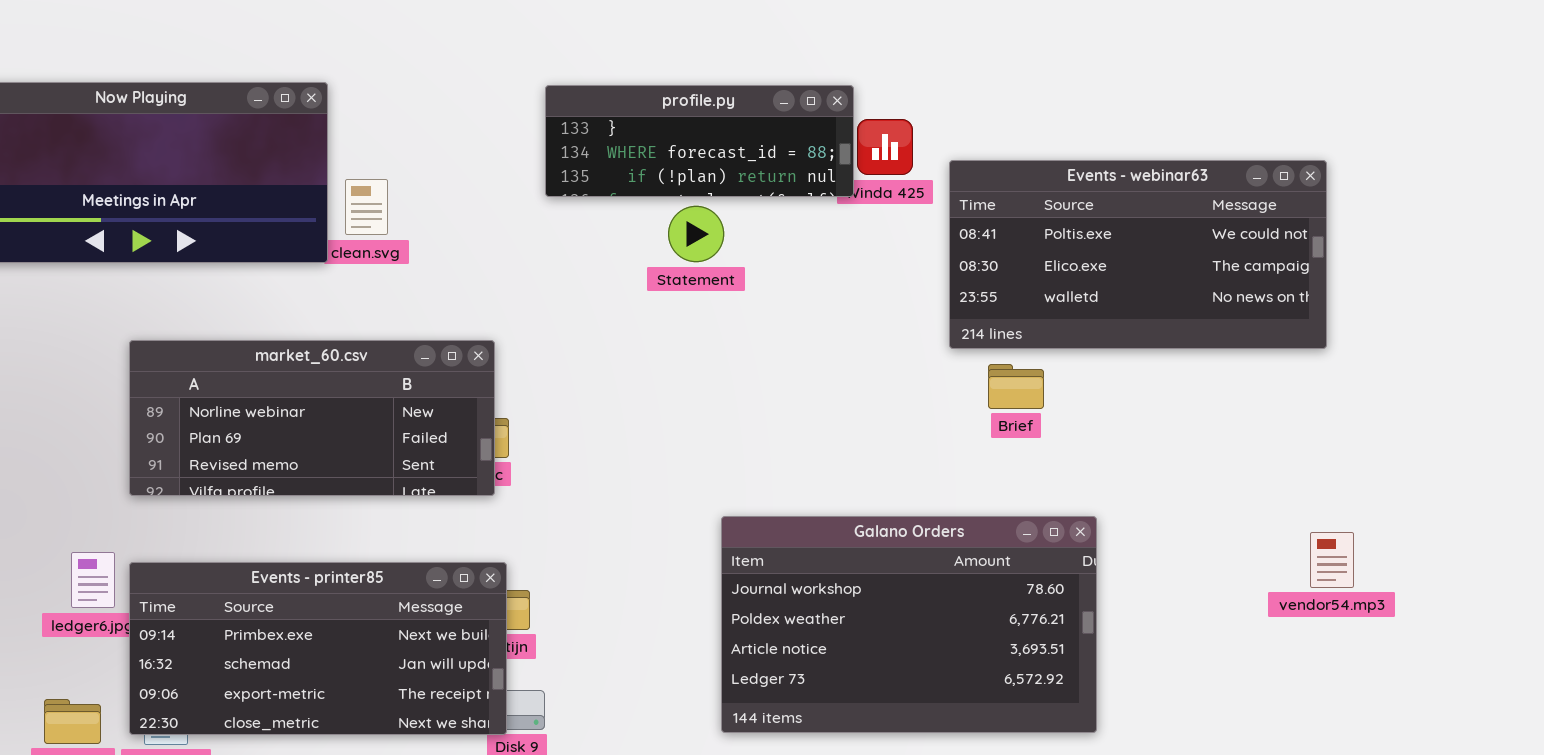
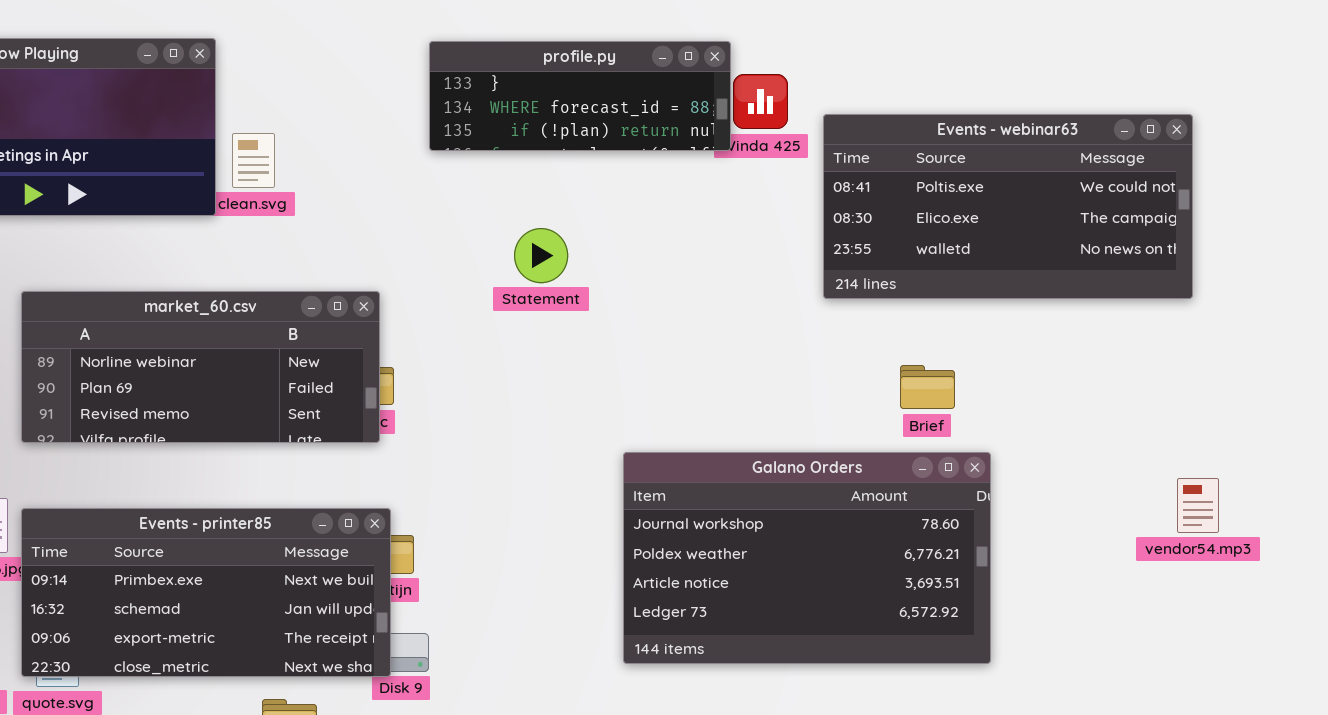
Statement: [668,206,724,262] -> [514,228,568,283], moved
Brief: [988,364,1044,409] -> [900,365,955,409], moved
Galano Orders: [721,516,1097,733] -> [623,452,991,664], moved

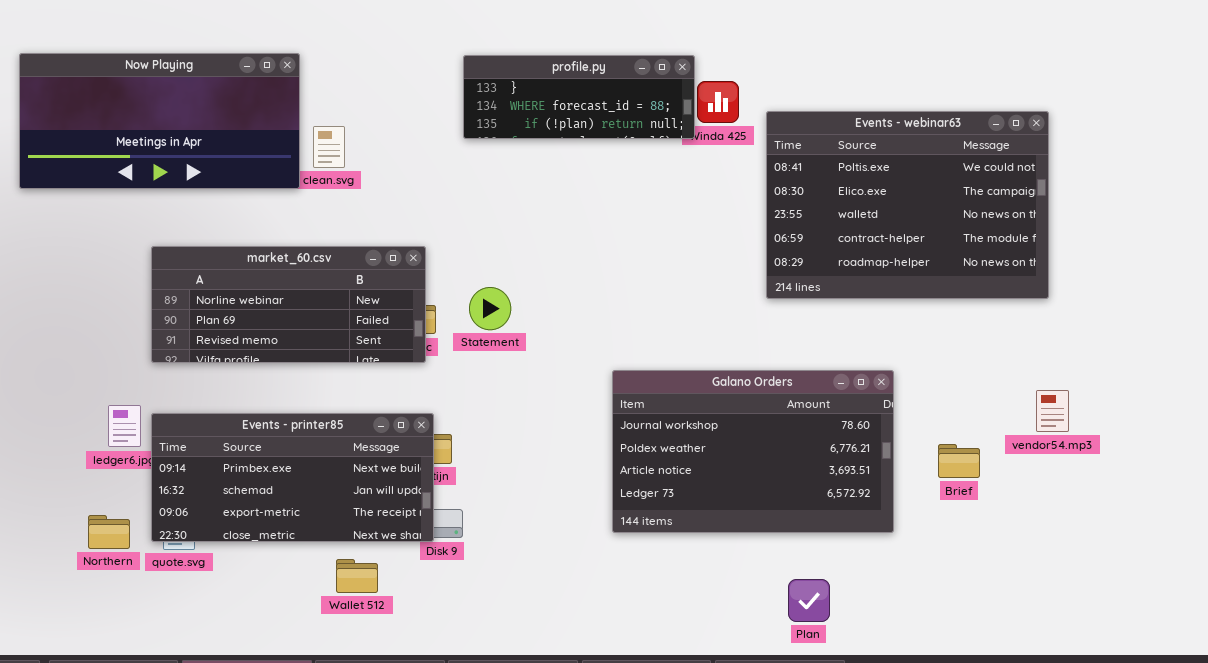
Events - webinar63: [823,114,1193,299] -> [766,111,1049,299], resized
Statement: [514,228,568,283] -> [469,287,511,330], moved
Brief: [900,365,955,409] -> [938,444,980,478], moved

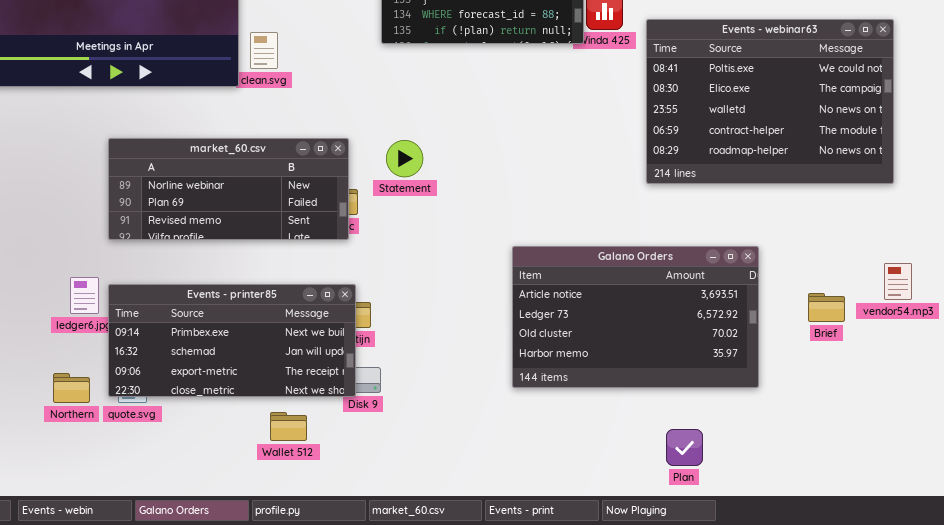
Statement: [469,287,511,330] -> [386,140,423,177], moved
Galano Orders: [612,370,894,533] -> [512,246,759,388], scrolled down 2 rows
Brief: [938,444,980,478] -> [808,293,845,322], moved

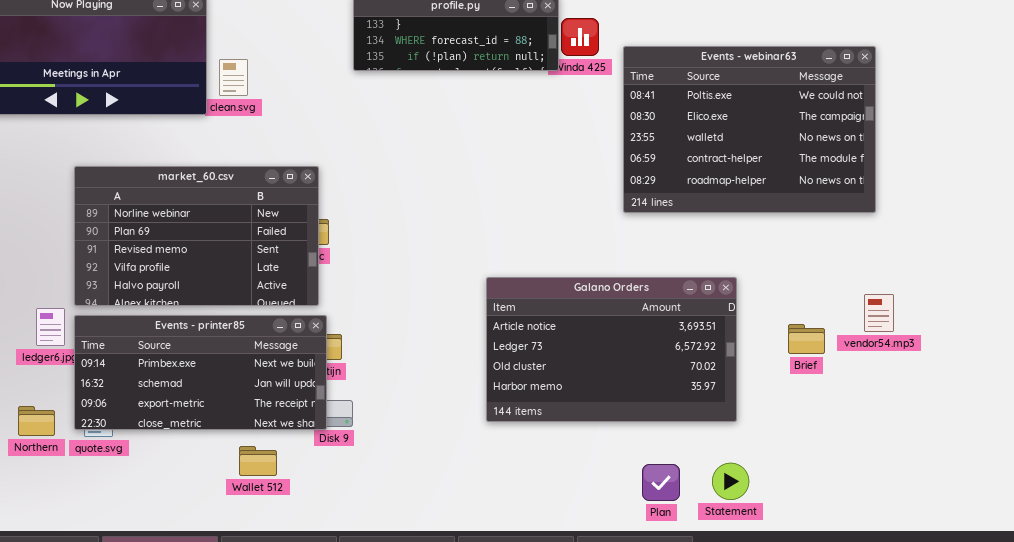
market_60.csv: [108,138,349,240] -> [74,166,319,306], resized
Statement: [386,140,423,177] -> [712,463,749,500], moved

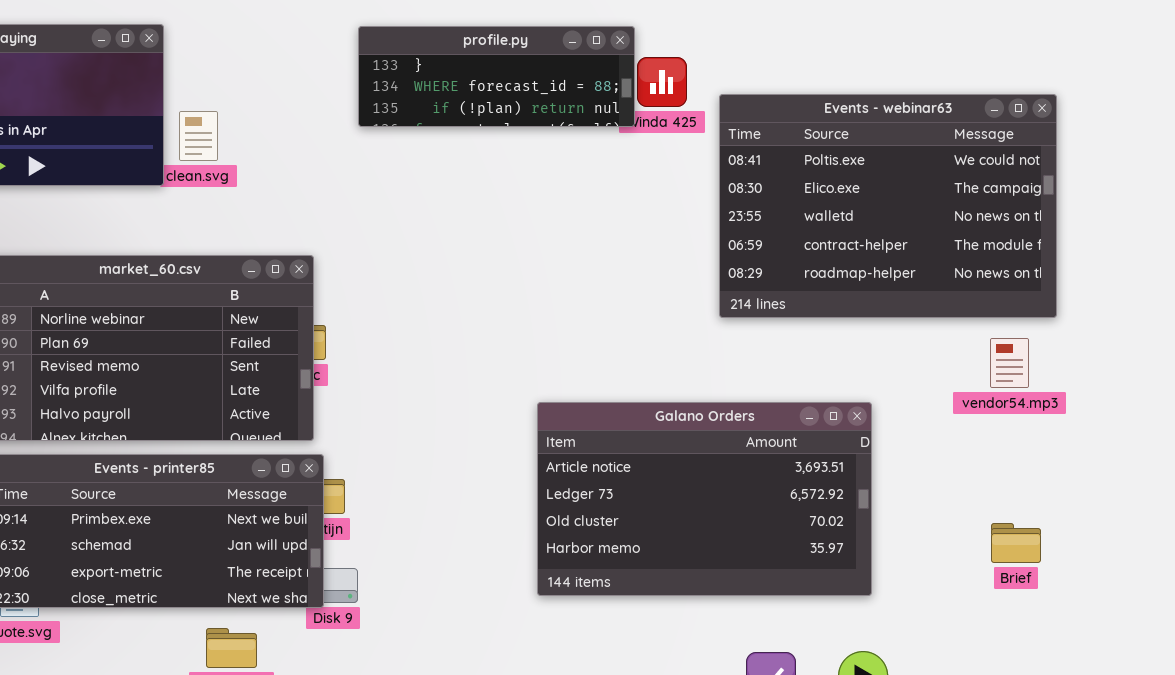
vendor54.mp3: [864,294,894,332] -> [990,338,1029,388], moved
Brief: [788,324,825,354] -> [991,523,1041,563], moved

